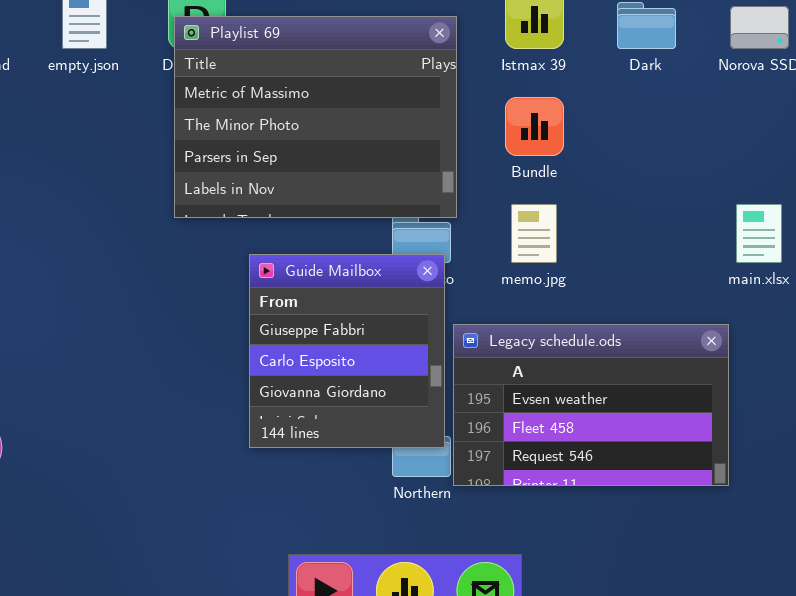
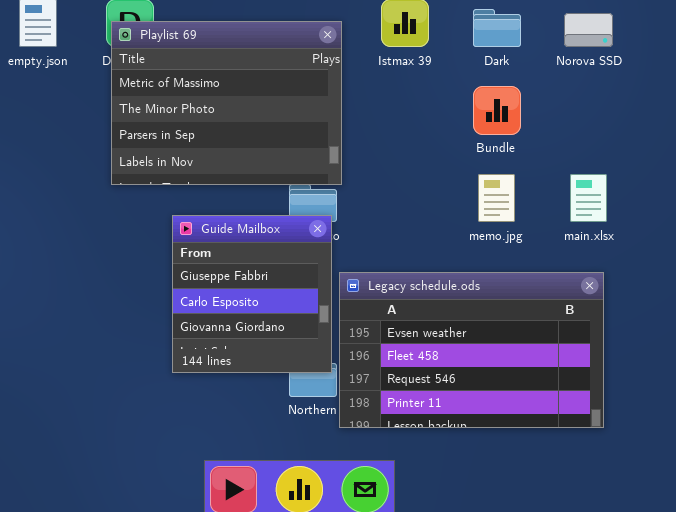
Bundle: [505,97,564,156] -> [473,86,521,135], moved
memo.jpg: [511,204,557,263] -> [478,174,515,222], moved
Legacy schedule.ods: [453,324,729,486] -> [339,272,604,428], resized

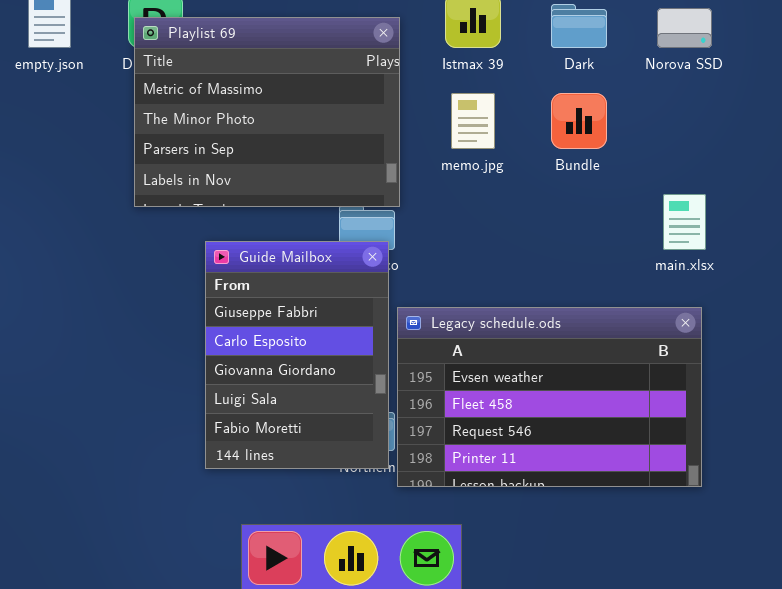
memo.jpg: [478,174,515,222] -> [451,93,495,149], moved
Guide Mailbox: [172,215,332,373] -> [205,241,389,469], resized

